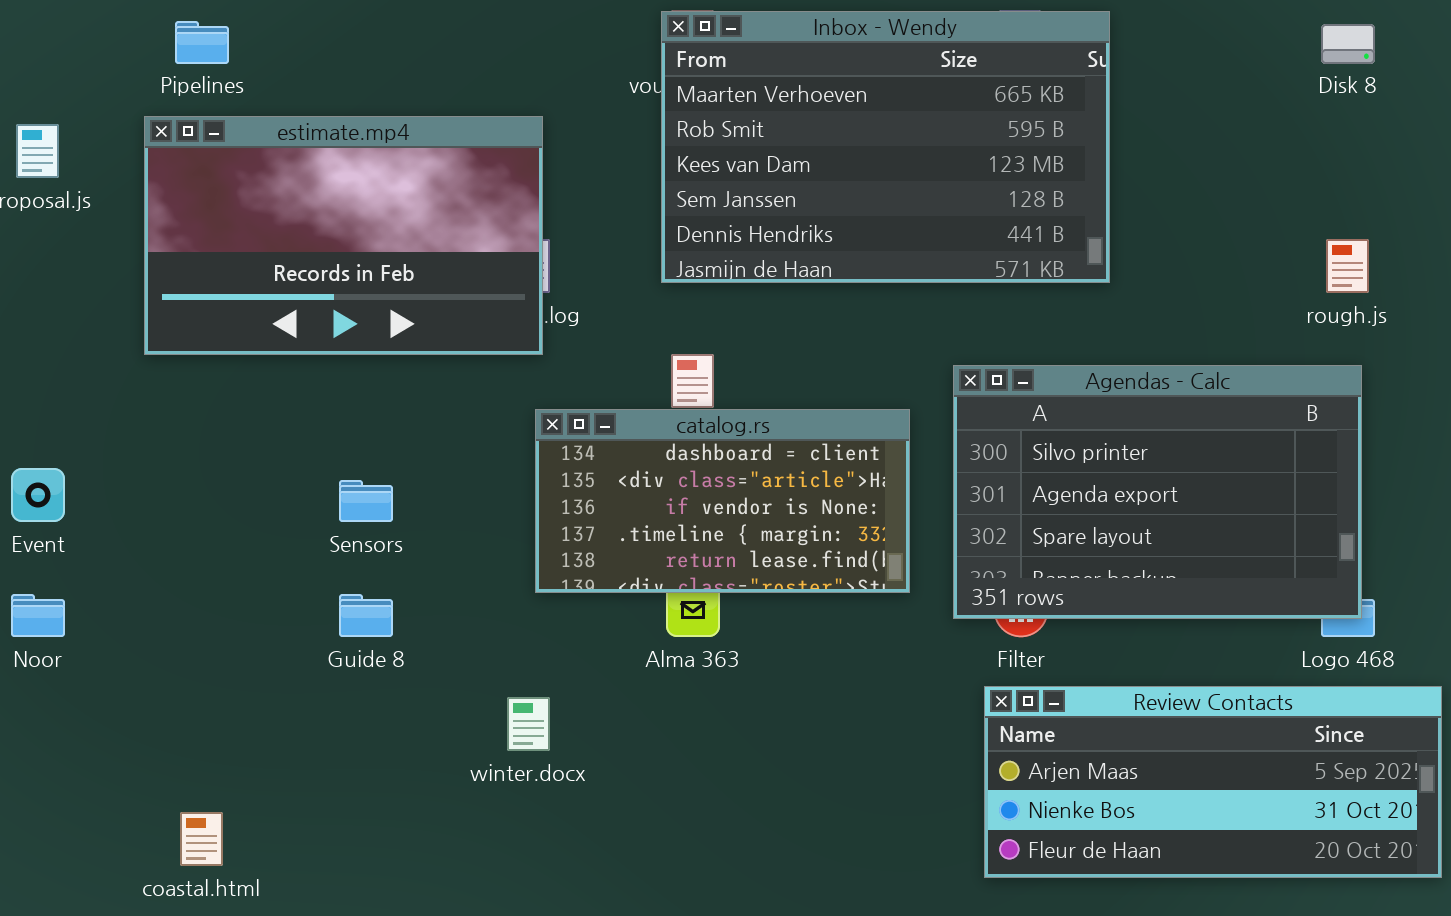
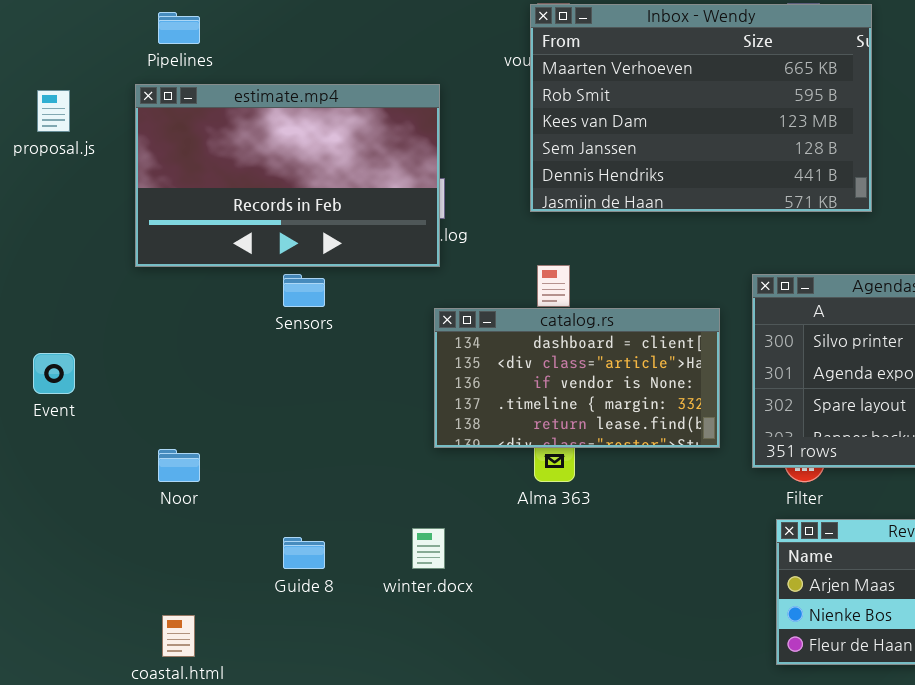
Sensors: [339,480,393,522] -> [283,274,325,307], moved
Noor: [11,594,65,637] -> [158,449,200,482], moved
Guide 8: [339,594,393,637] -> [283,537,325,569], moved

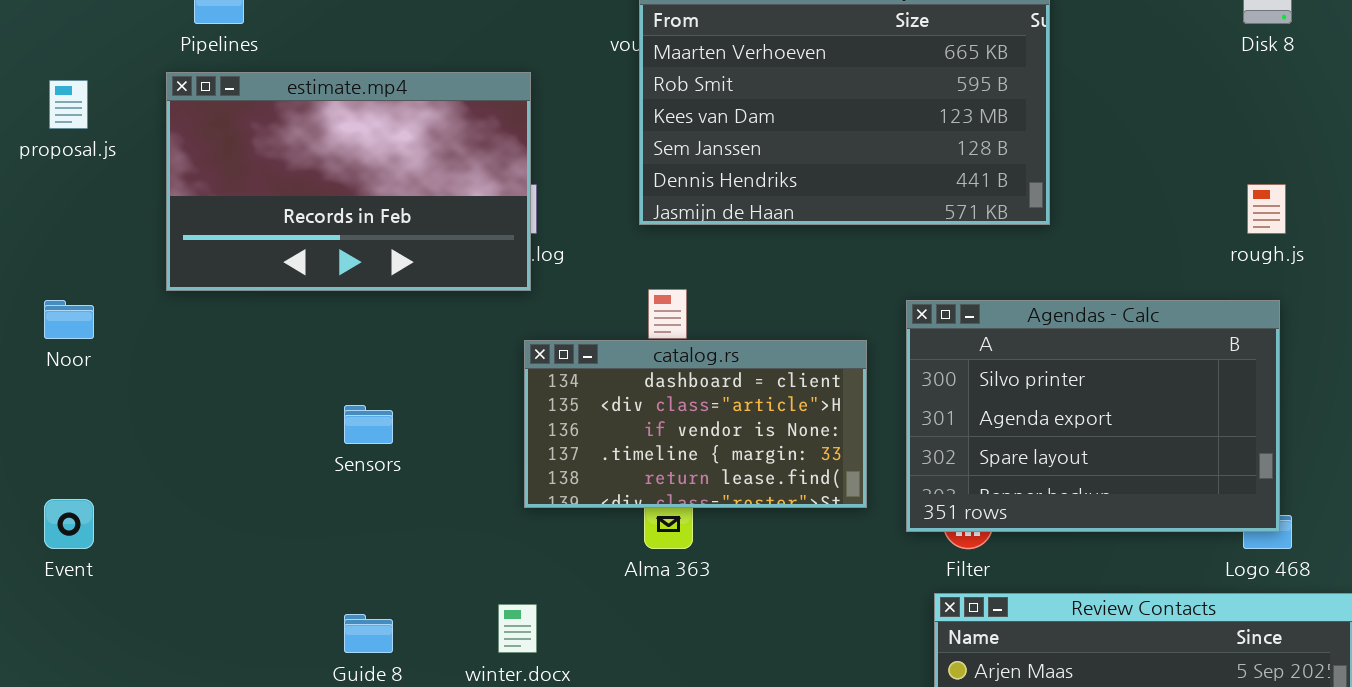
Sensors: [283,274,325,307] -> [344,405,393,444], moved
Event: [33,353,75,394] -> [44,499,94,549], moved
Noor: [158,449,200,482] -> [44,300,94,339], moved

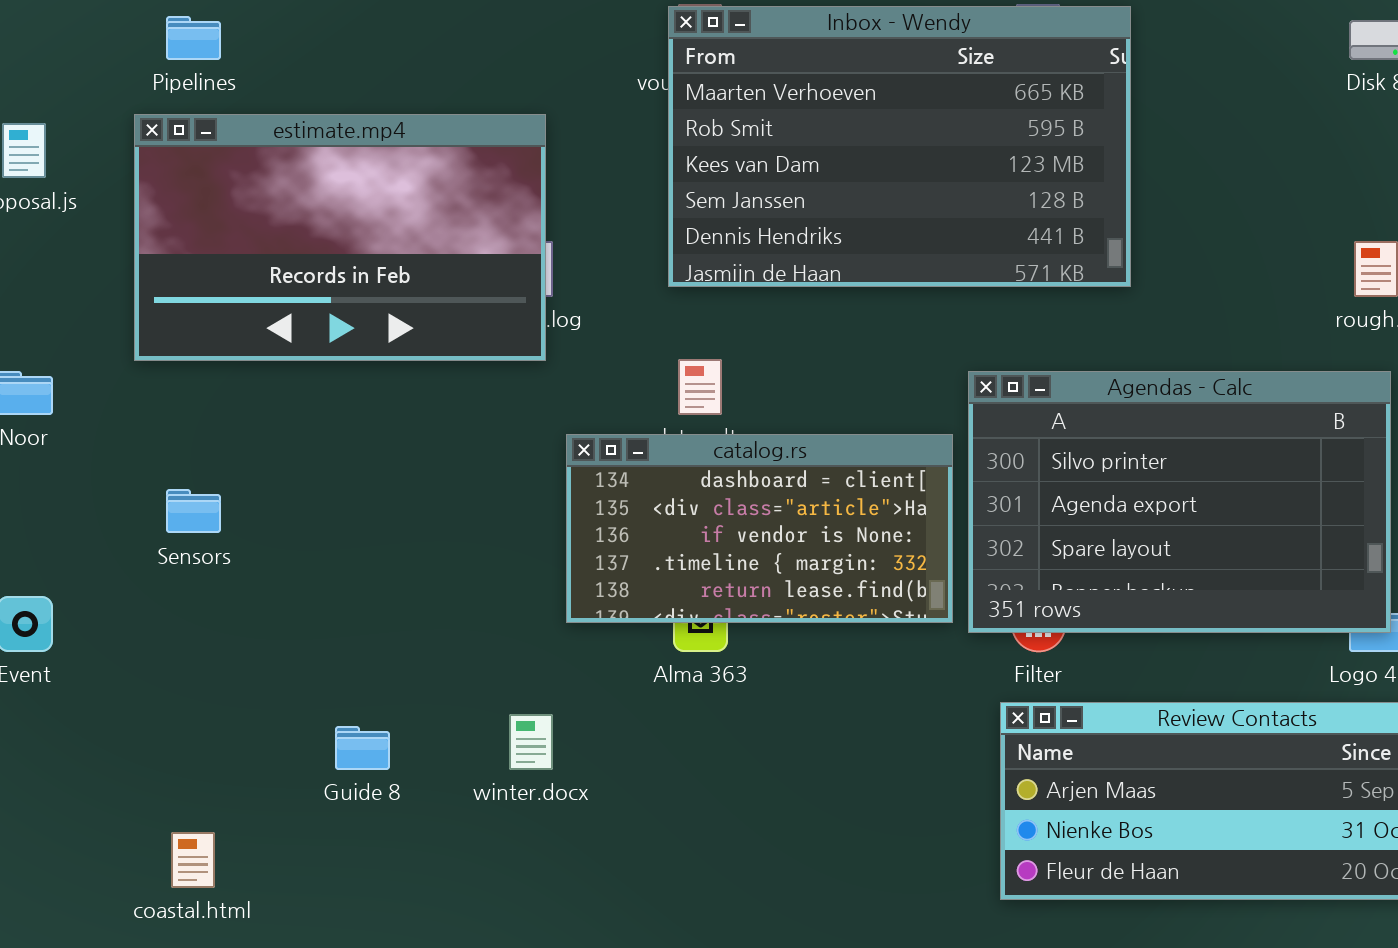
catalog.rs: [524,340,867,508] -> [566,434,953,623], moved
Sensors: [344,405,393,444] -> [166,489,221,533], moved

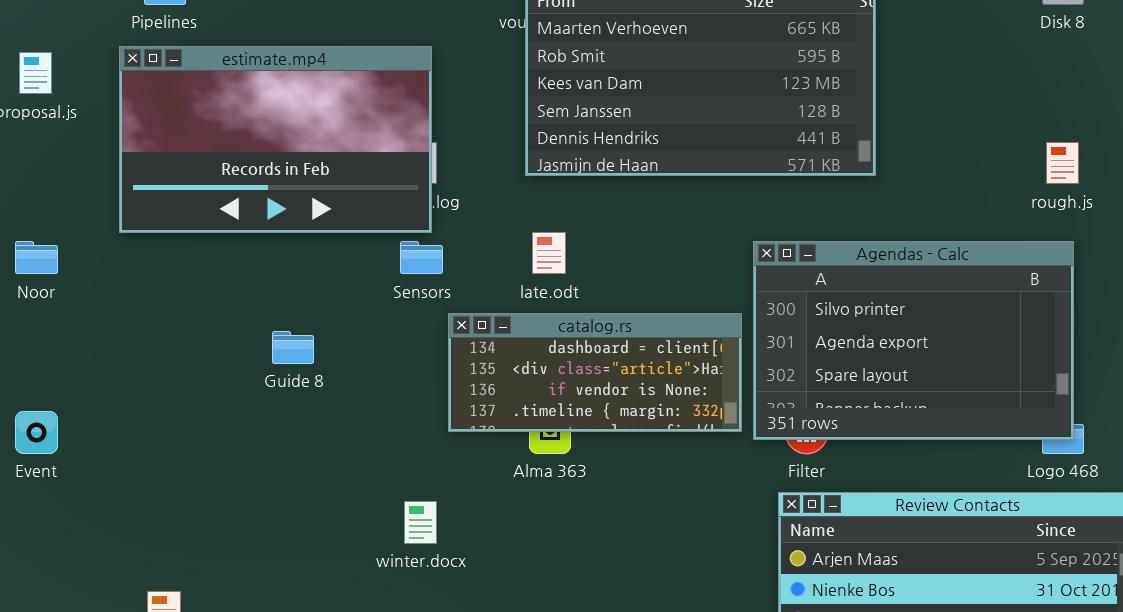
catalog.rs: [566,434,953,623] -> [448,313,742,432], resized
Sensors: [166,489,221,533] -> [400,241,443,274], moved
Guide 8: [335,726,390,770] -> [272,331,314,364], moved

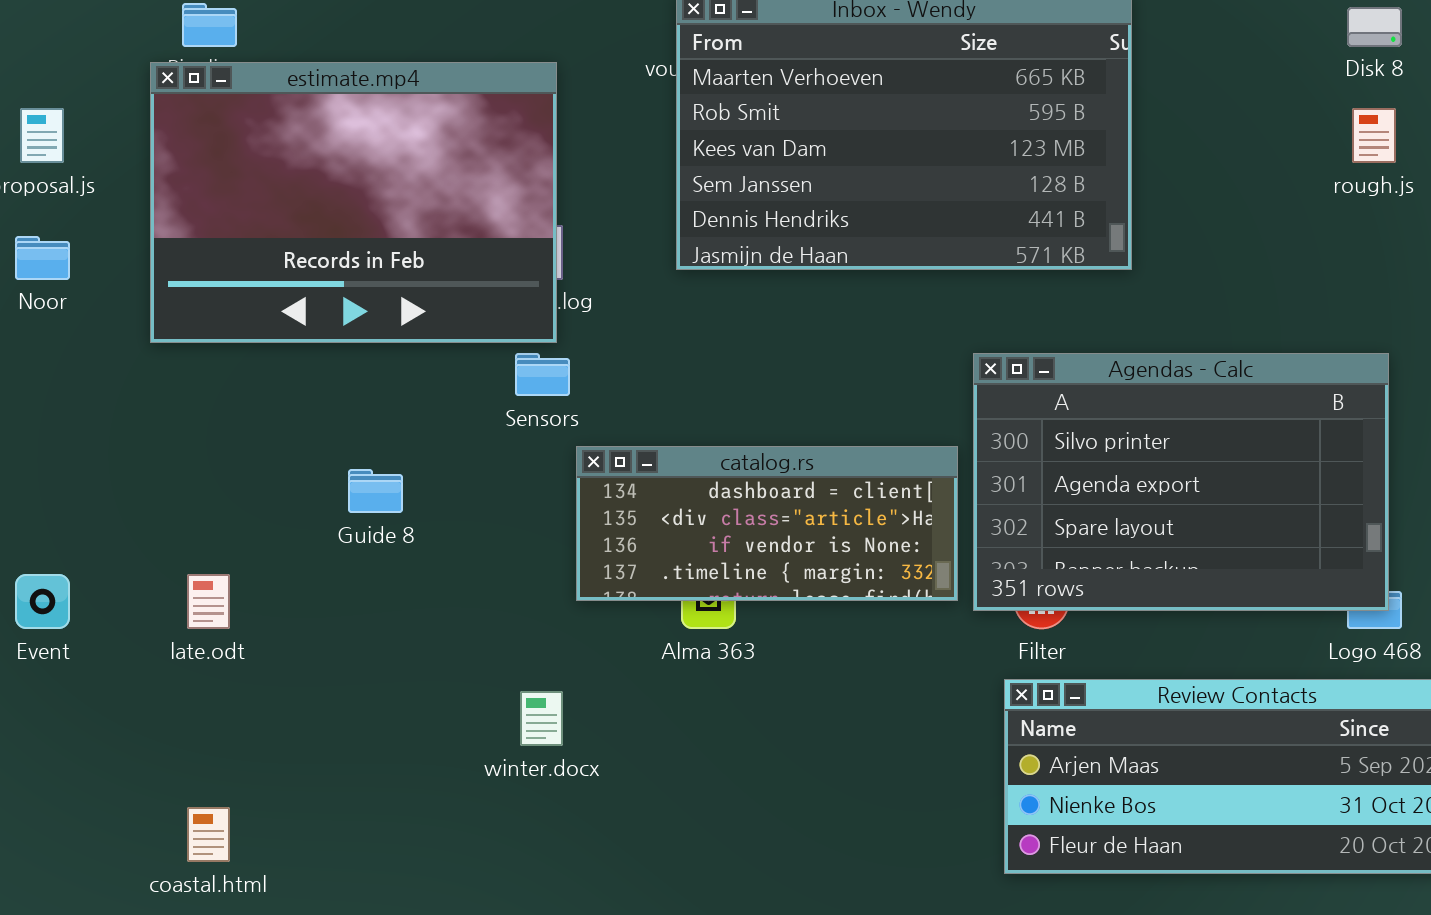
estimate.mp4: [119,46,432,233] -> [150,62,557,343], resized
rough.js: [1046,142,1079,184] -> [1352,108,1396,163], moved
late.odt: [532,232,566,274] -> [187,574,230,629], moved
Noor: [15,241,58,274] -> [15,236,70,280], moved

